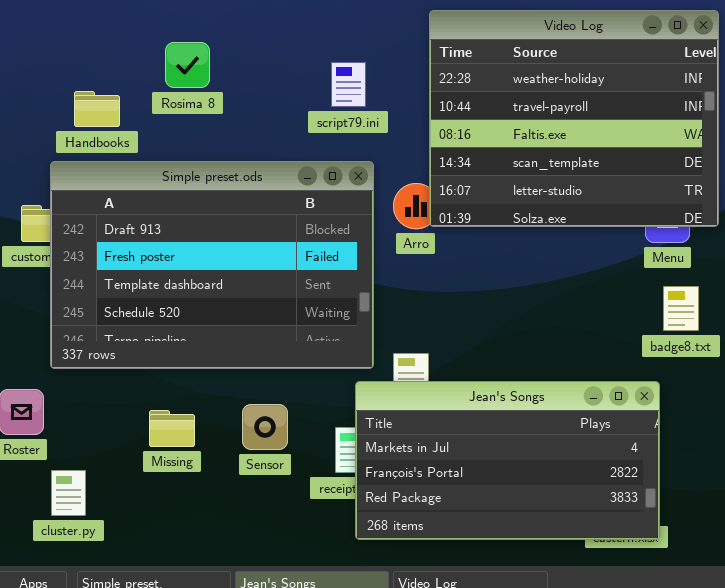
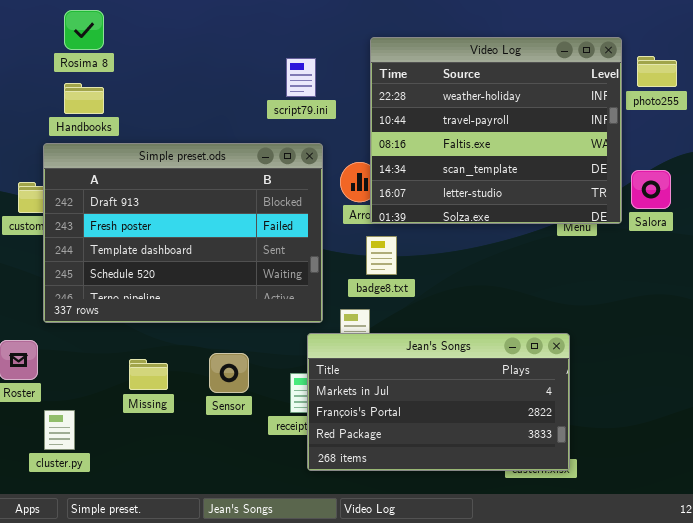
Video Log: [429,10,719,227] -> [370,37,622,224], moved
Rosima 8: [165,42,210,88] -> [64,10,104,50], moved
badge8.txt: [663,286,699,331] -> [366,236,397,275], moved

